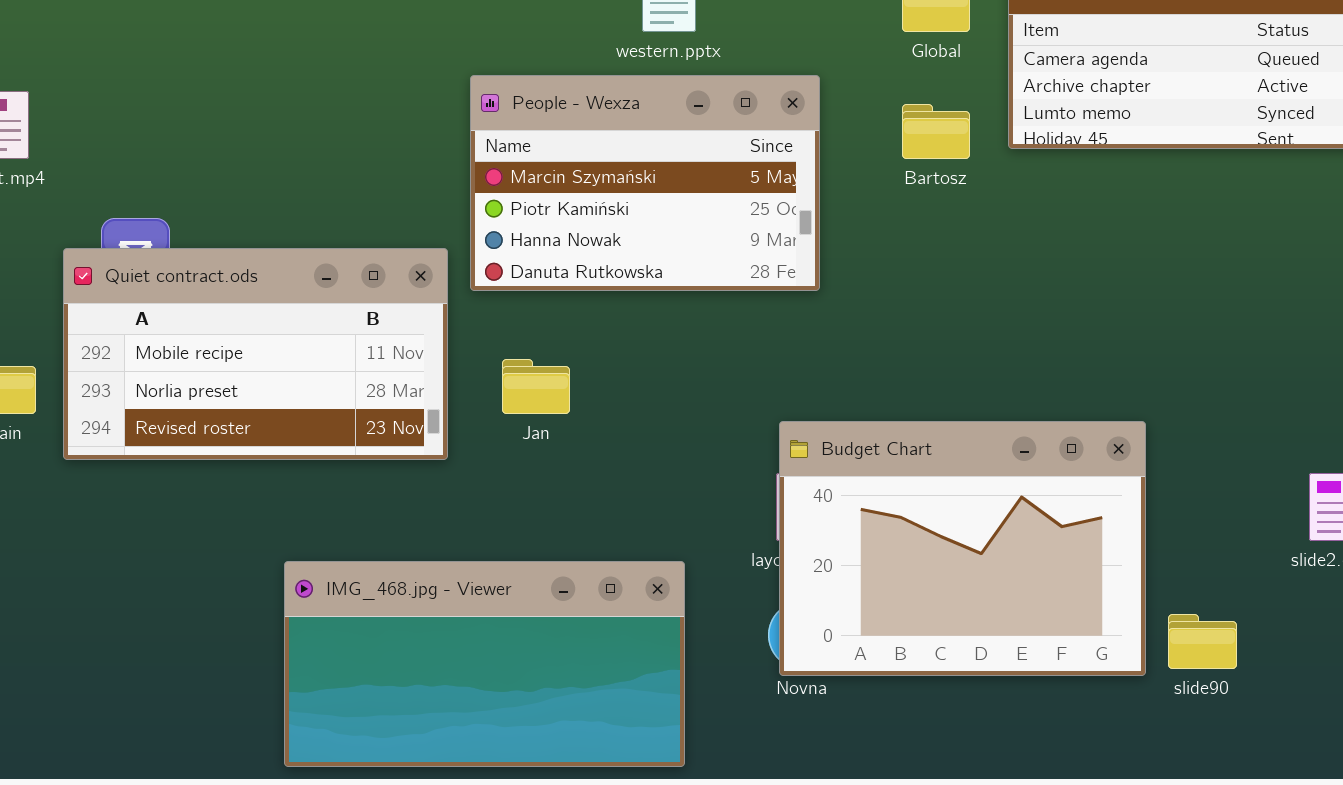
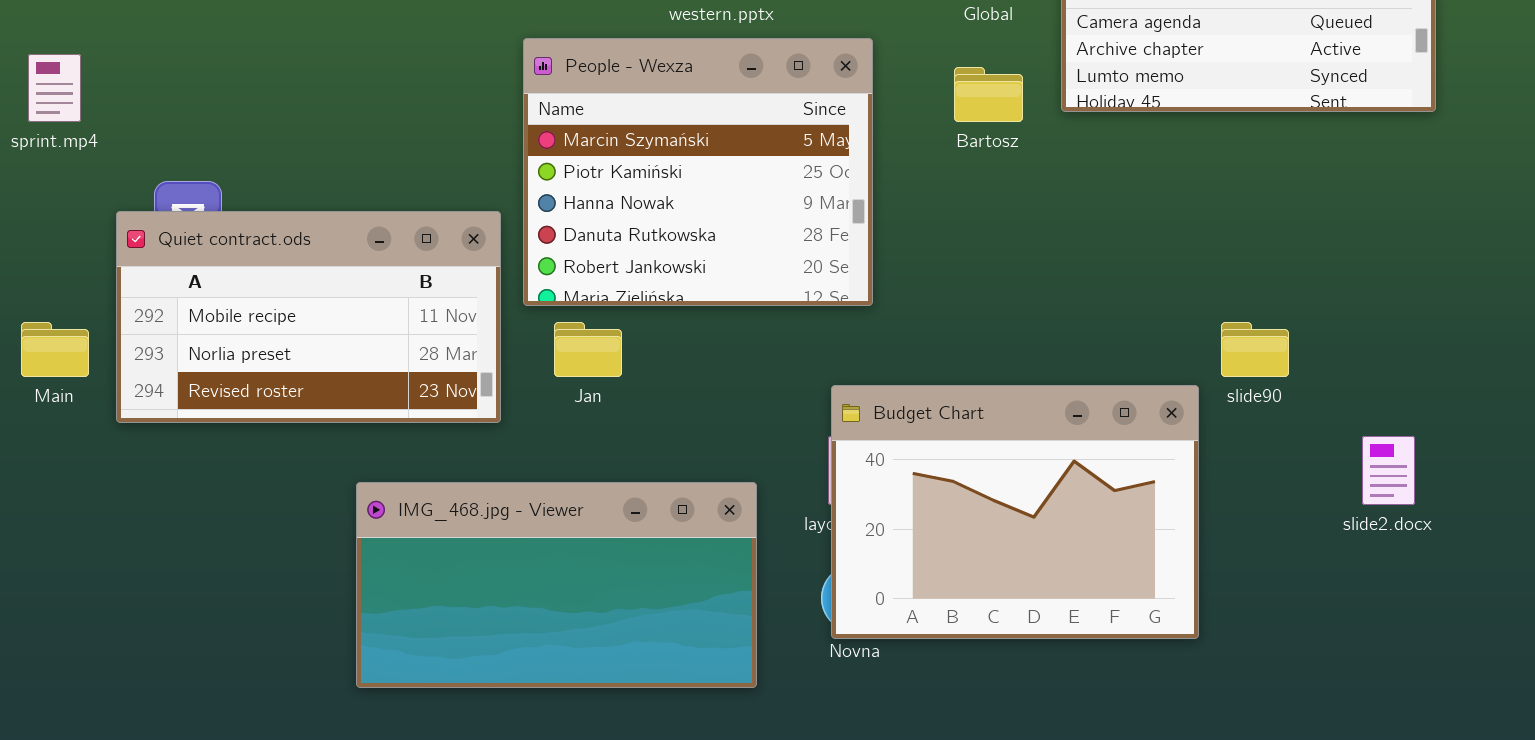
People - Wexza: [470,75,820,291] -> [523,38,873,306], resized
IMG_468.jpg - Viewer: [284,561,685,767] -> [356,482,757,688], moved
slide90: [1168,614,1237,669] -> [1221,322,1289,377], moved

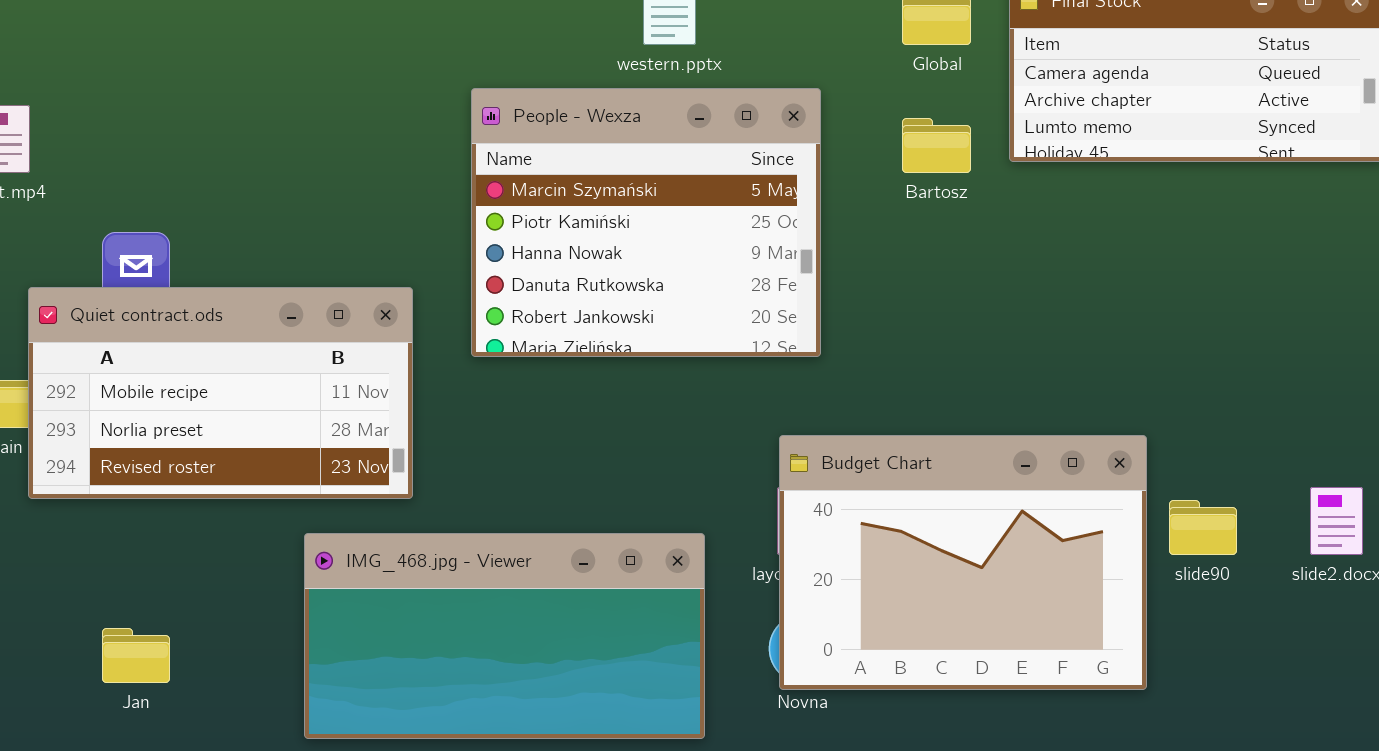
Quiet contract.ods: [116,211,501,423] -> [28,287,413,499], moved
Jan: [554,322,622,377] -> [102,628,170,683], moved
slide90: [1221,322,1289,377] -> [1169,500,1237,555], moved

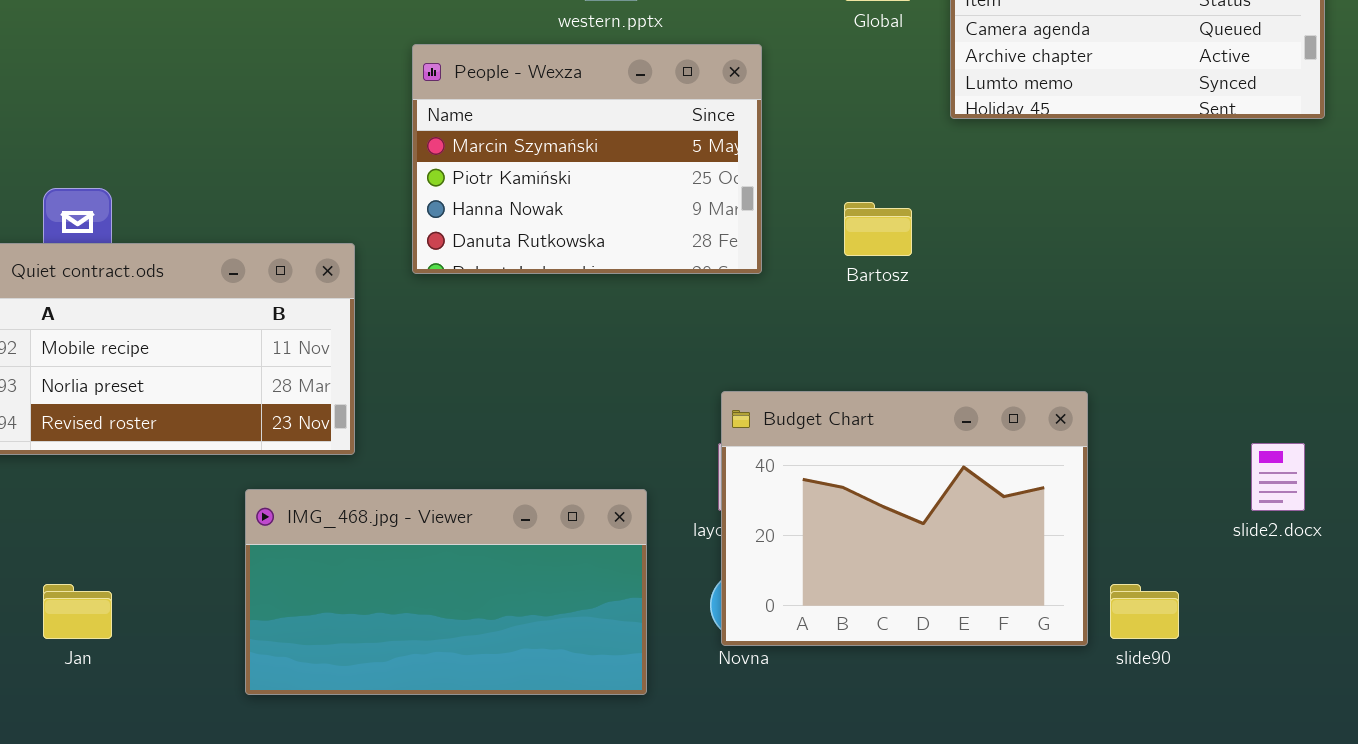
People - Wexza: [471,88,821,357] -> [412,44,762,274], resized
Bartosz: [902,118,971,173] -> [844,202,912,256], moved
slide90: [1169,500,1237,555] -> [1110,584,1179,639], moved

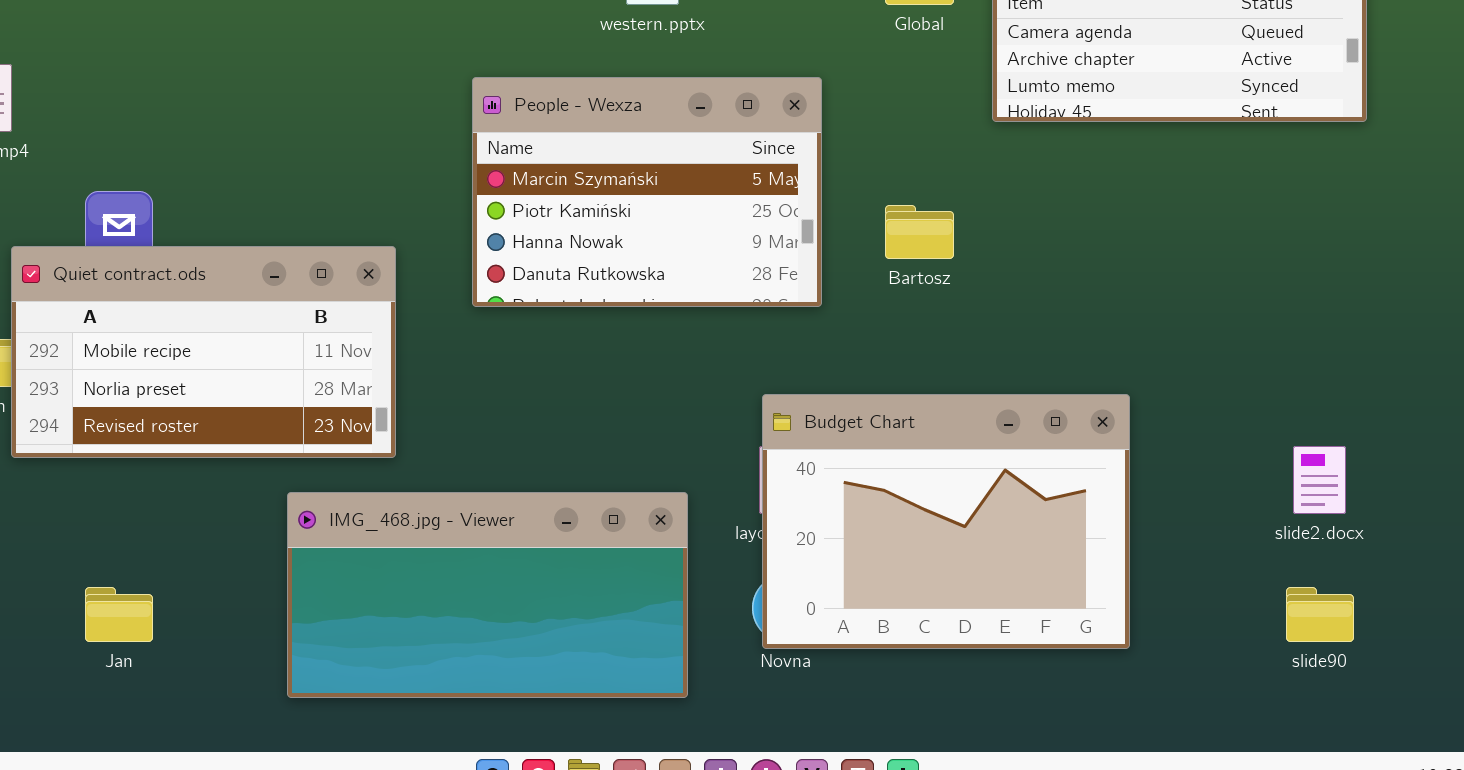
People - Wexza: [412,44,762,274] -> [472,77,822,307], moved
slide90: [1110,584,1179,639] -> [1286,587,1354,642], moved

